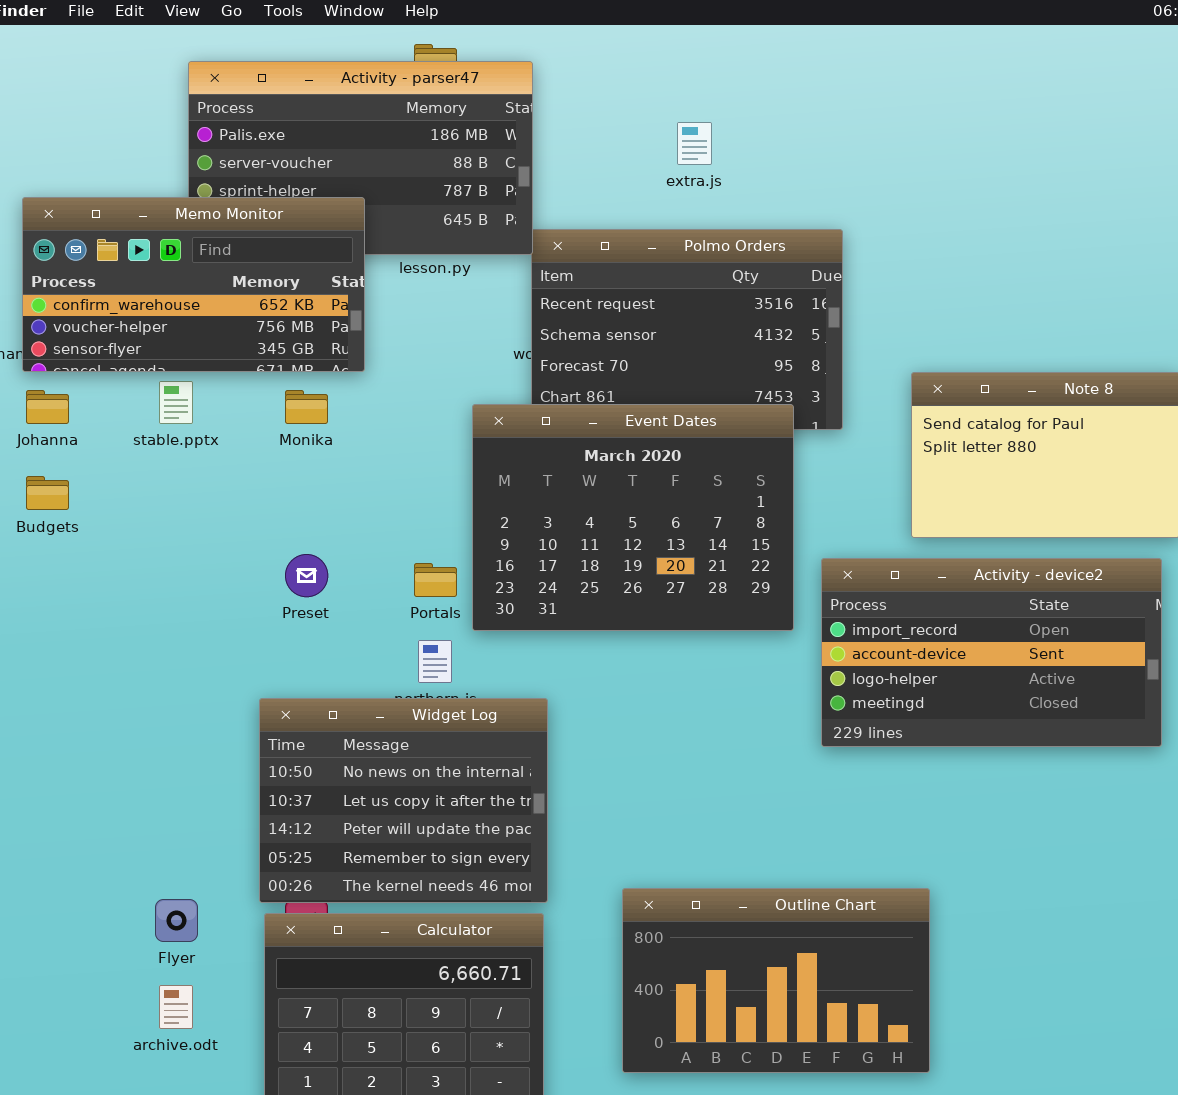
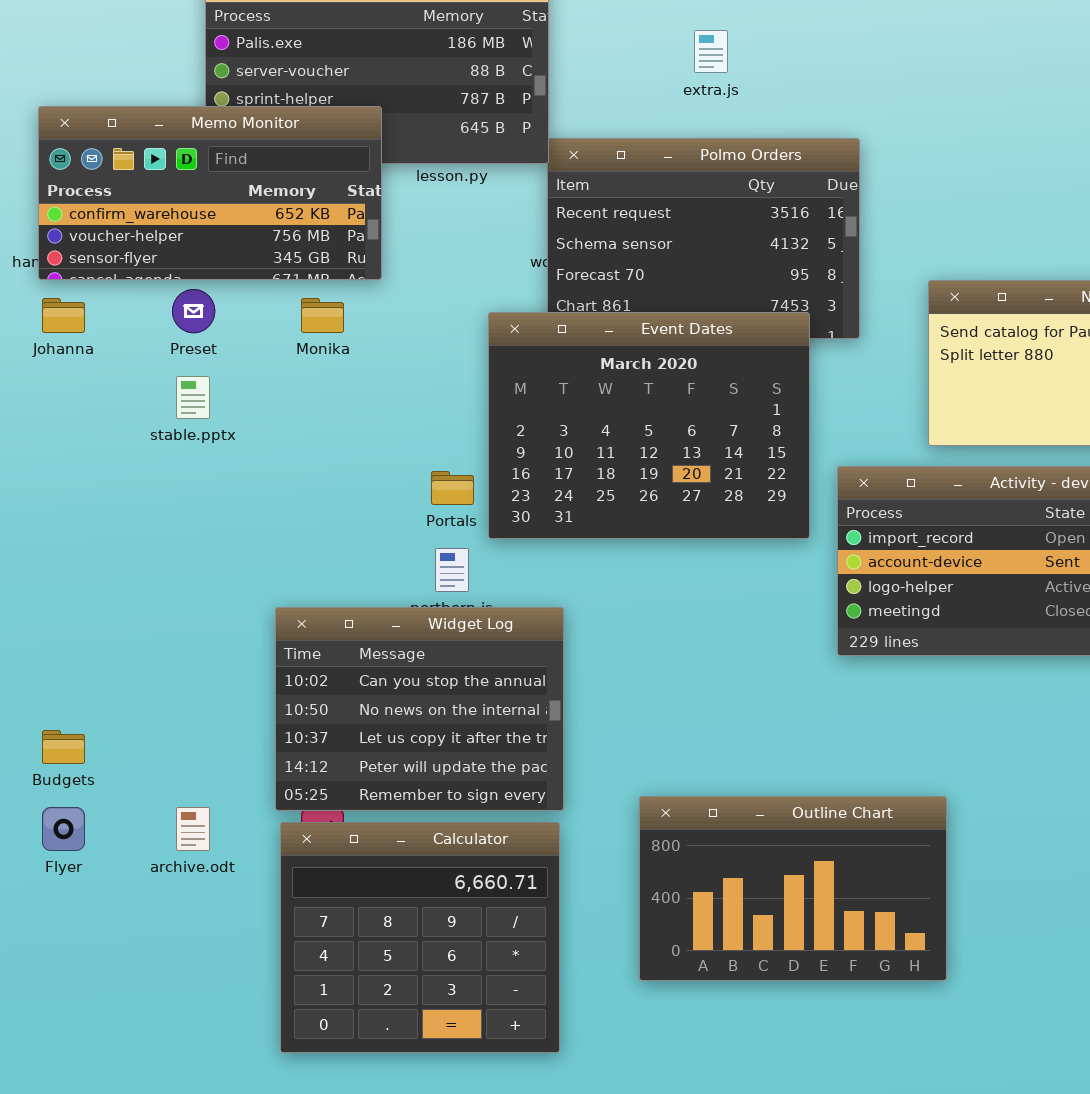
stable.pptx: [159,381,193,424] -> [176,376,210,419], moved
Budgets: [26,476,69,510] -> [42,730,85,764], moved
Preset: [285,554,328,597] -> [172,289,215,333], moved
Widget Log: [259,698,548,903] -> [275,607,564,811], scrolled up 1 row
Flyer: [155,899,198,942] -> [42,807,85,851], moved
archive.odt: [159,985,193,1029] -> [176,807,210,851], moved

